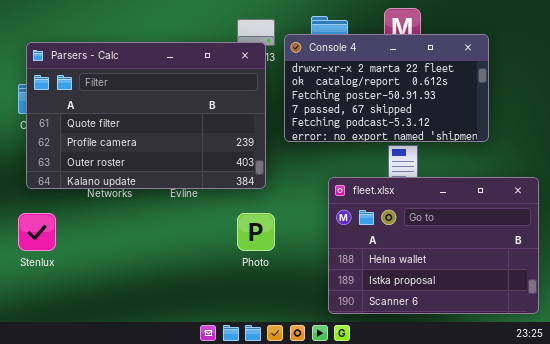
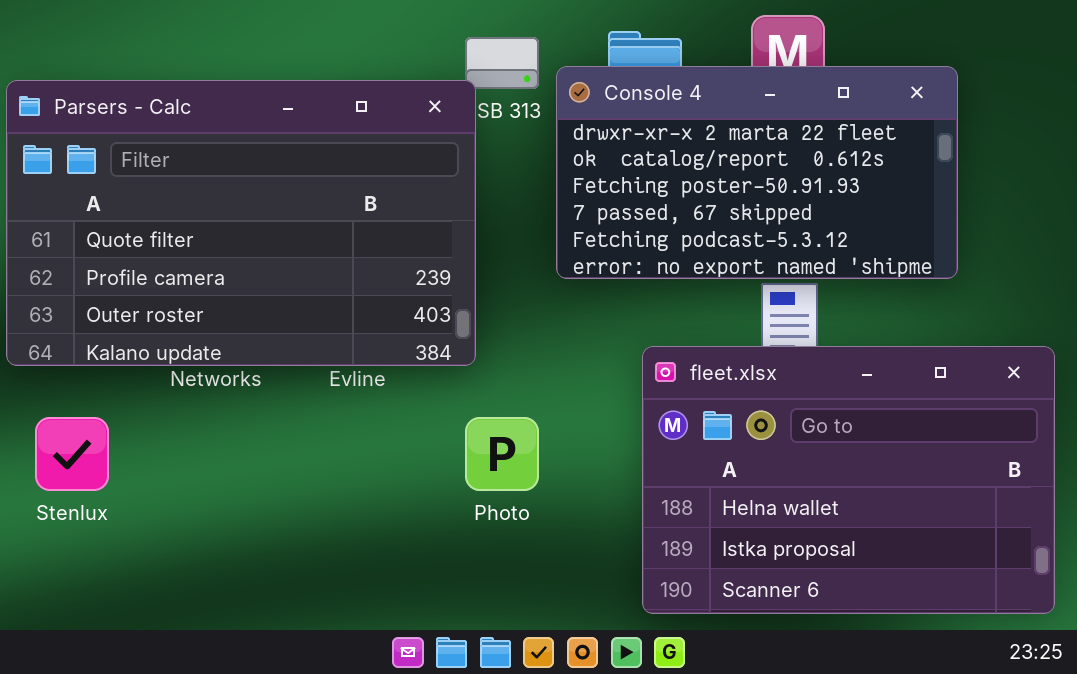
Parsers - Calc: [26,42,266,189] -> [6,80,476,366], moved

